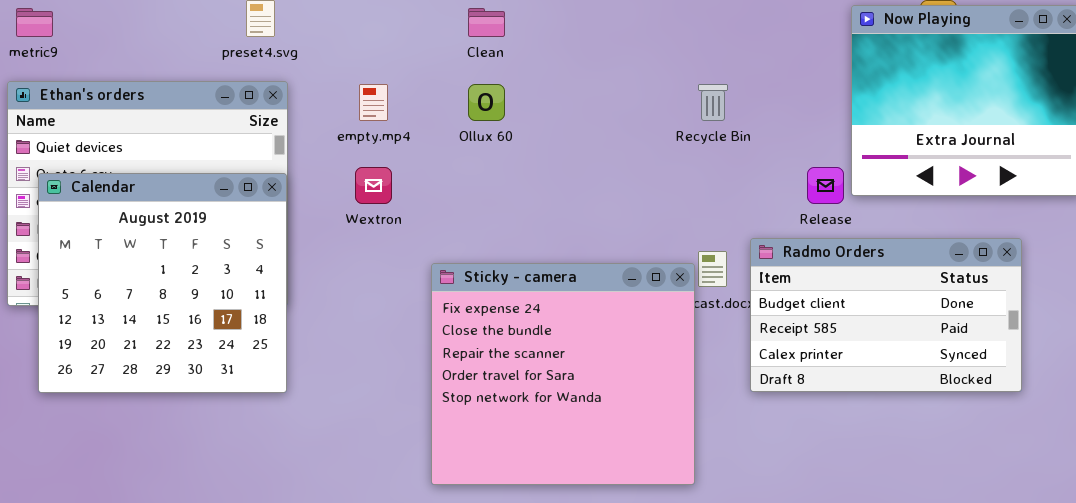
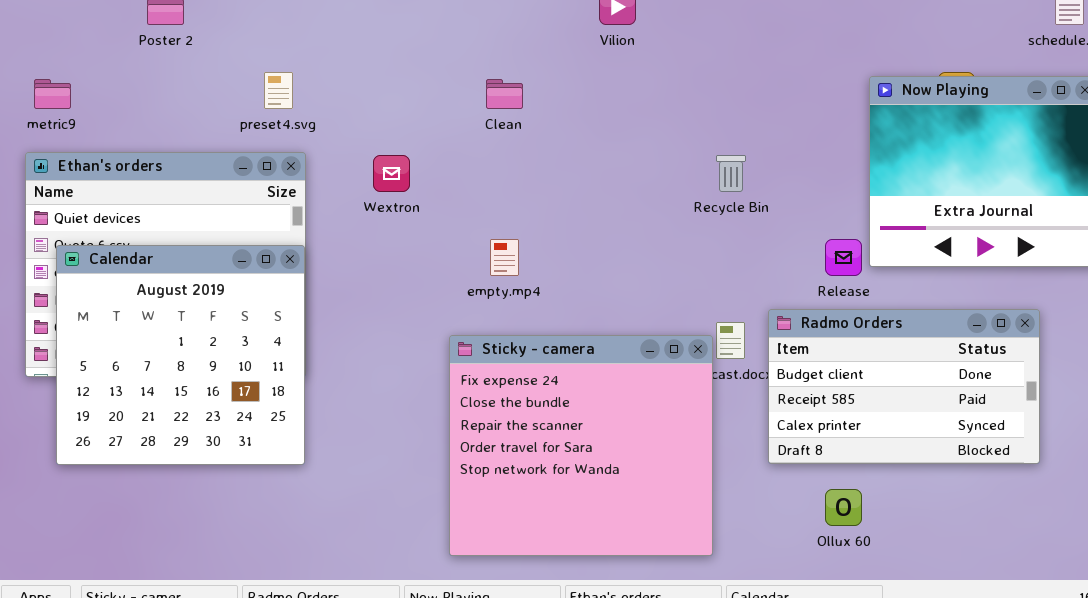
empty.mp4: [359,84,388,121] -> [490,239,519,276], moved
Ollux 60: [468,84,505,121] -> [825,489,862,526], moved
Wextron: [355,167,392,204] -> [373,155,410,192], moved

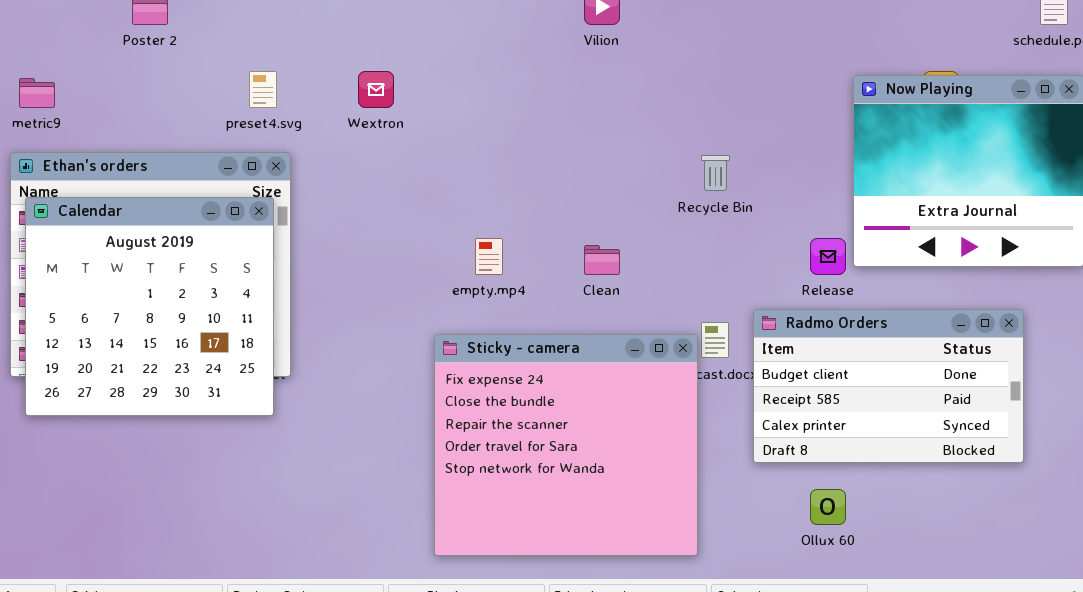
Clean: [486,79,523,109] -> [584,245,620,275], moved
Wextron: [373,155,410,192] -> [358,71,394,108], moved
Calendar: [56,245,305,465] -> [25,197,274,416], moved

